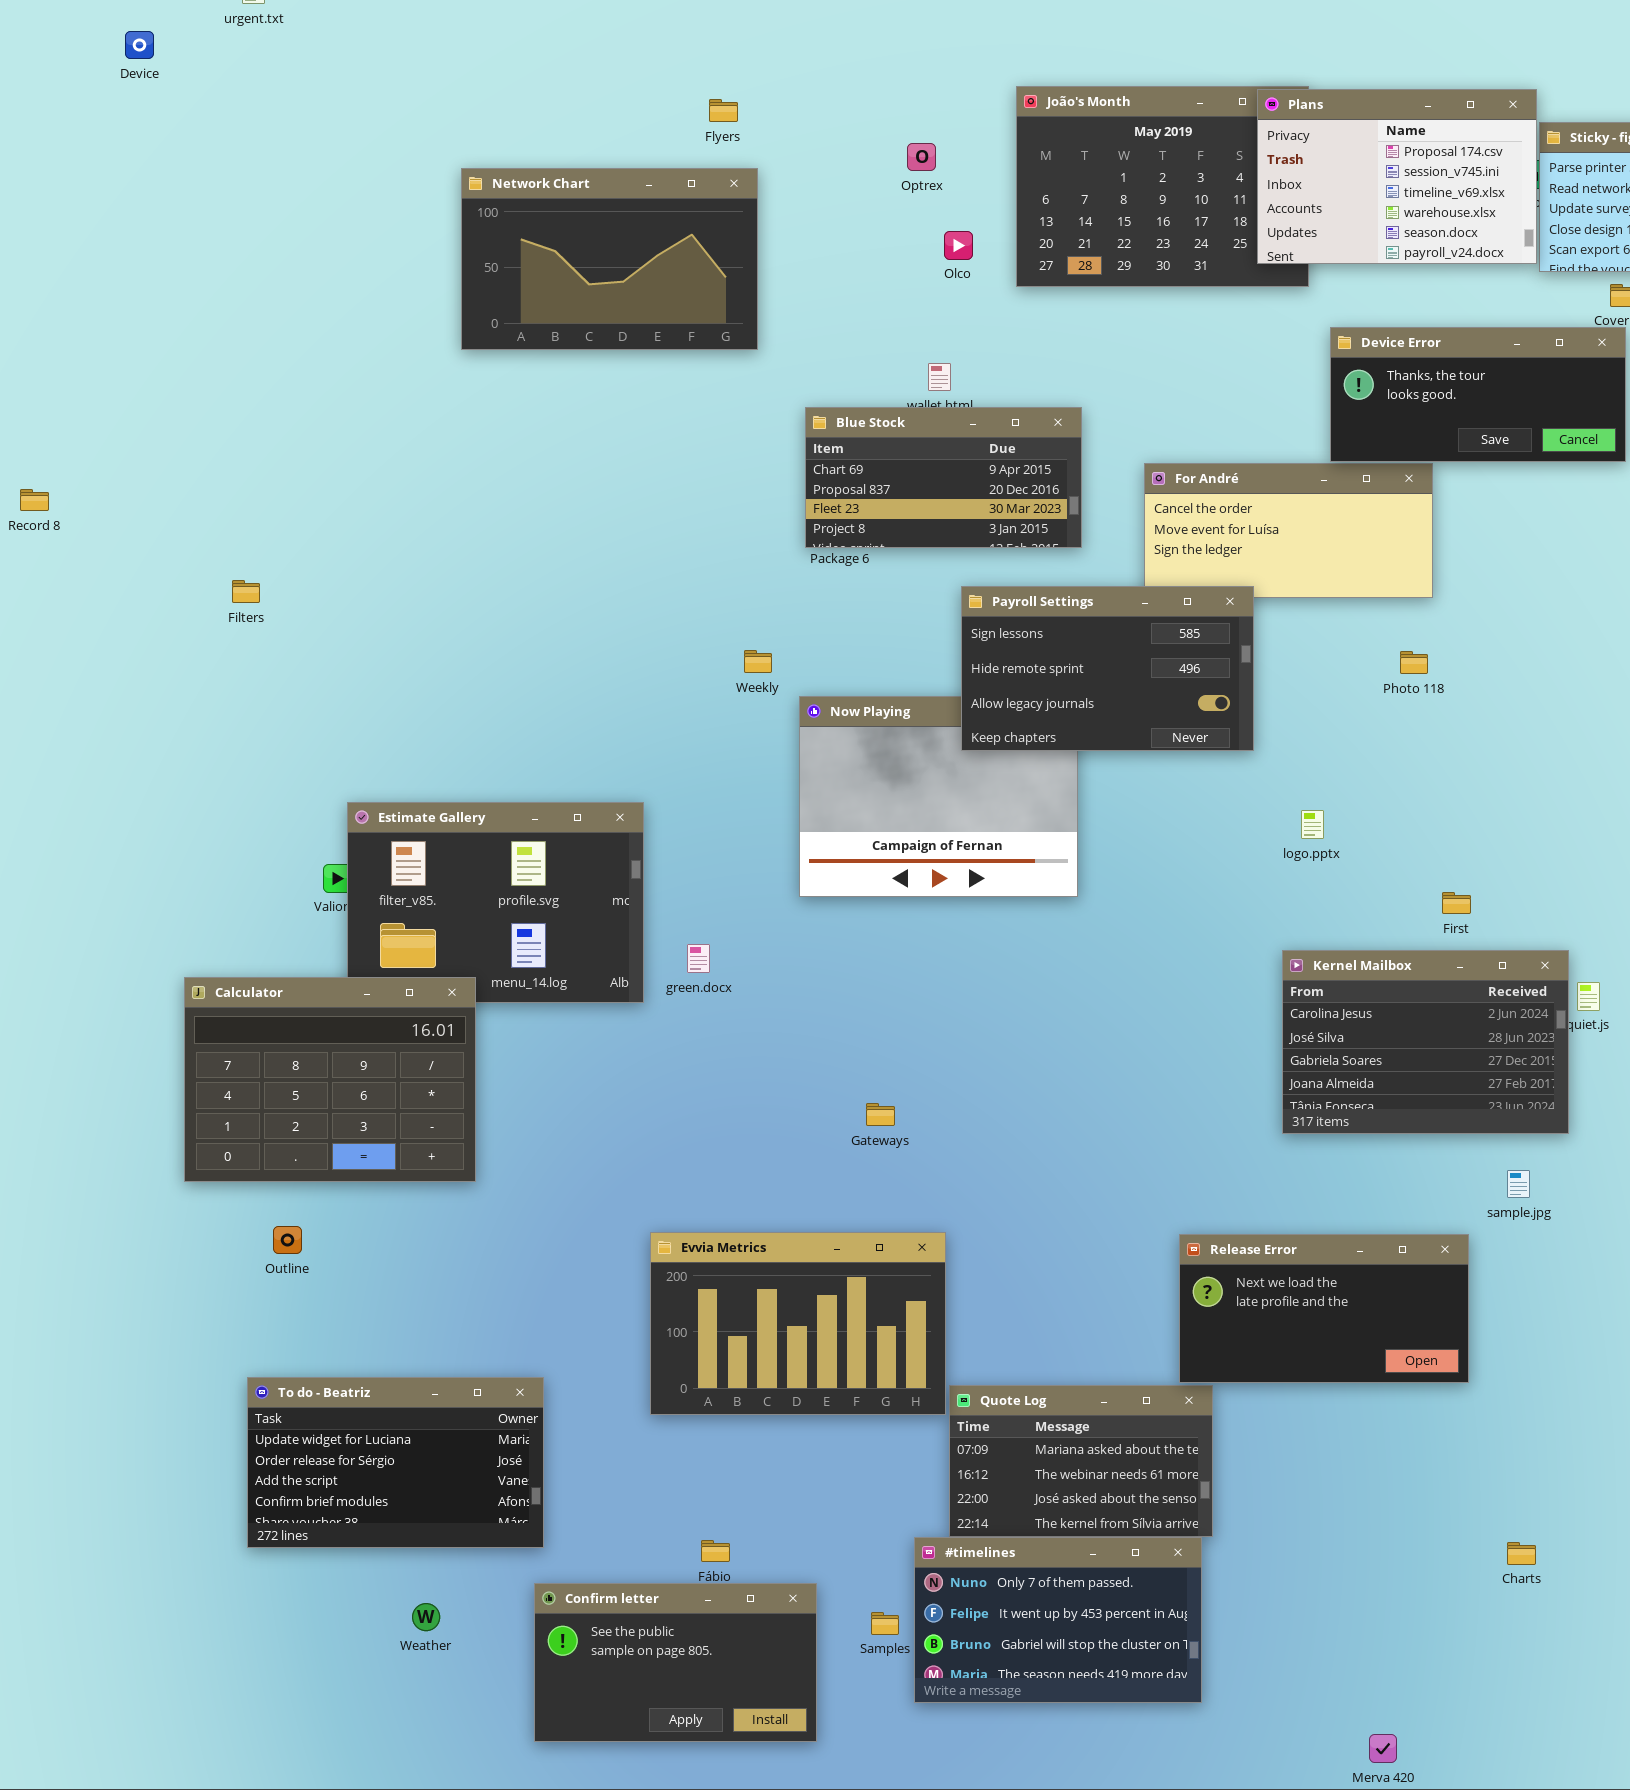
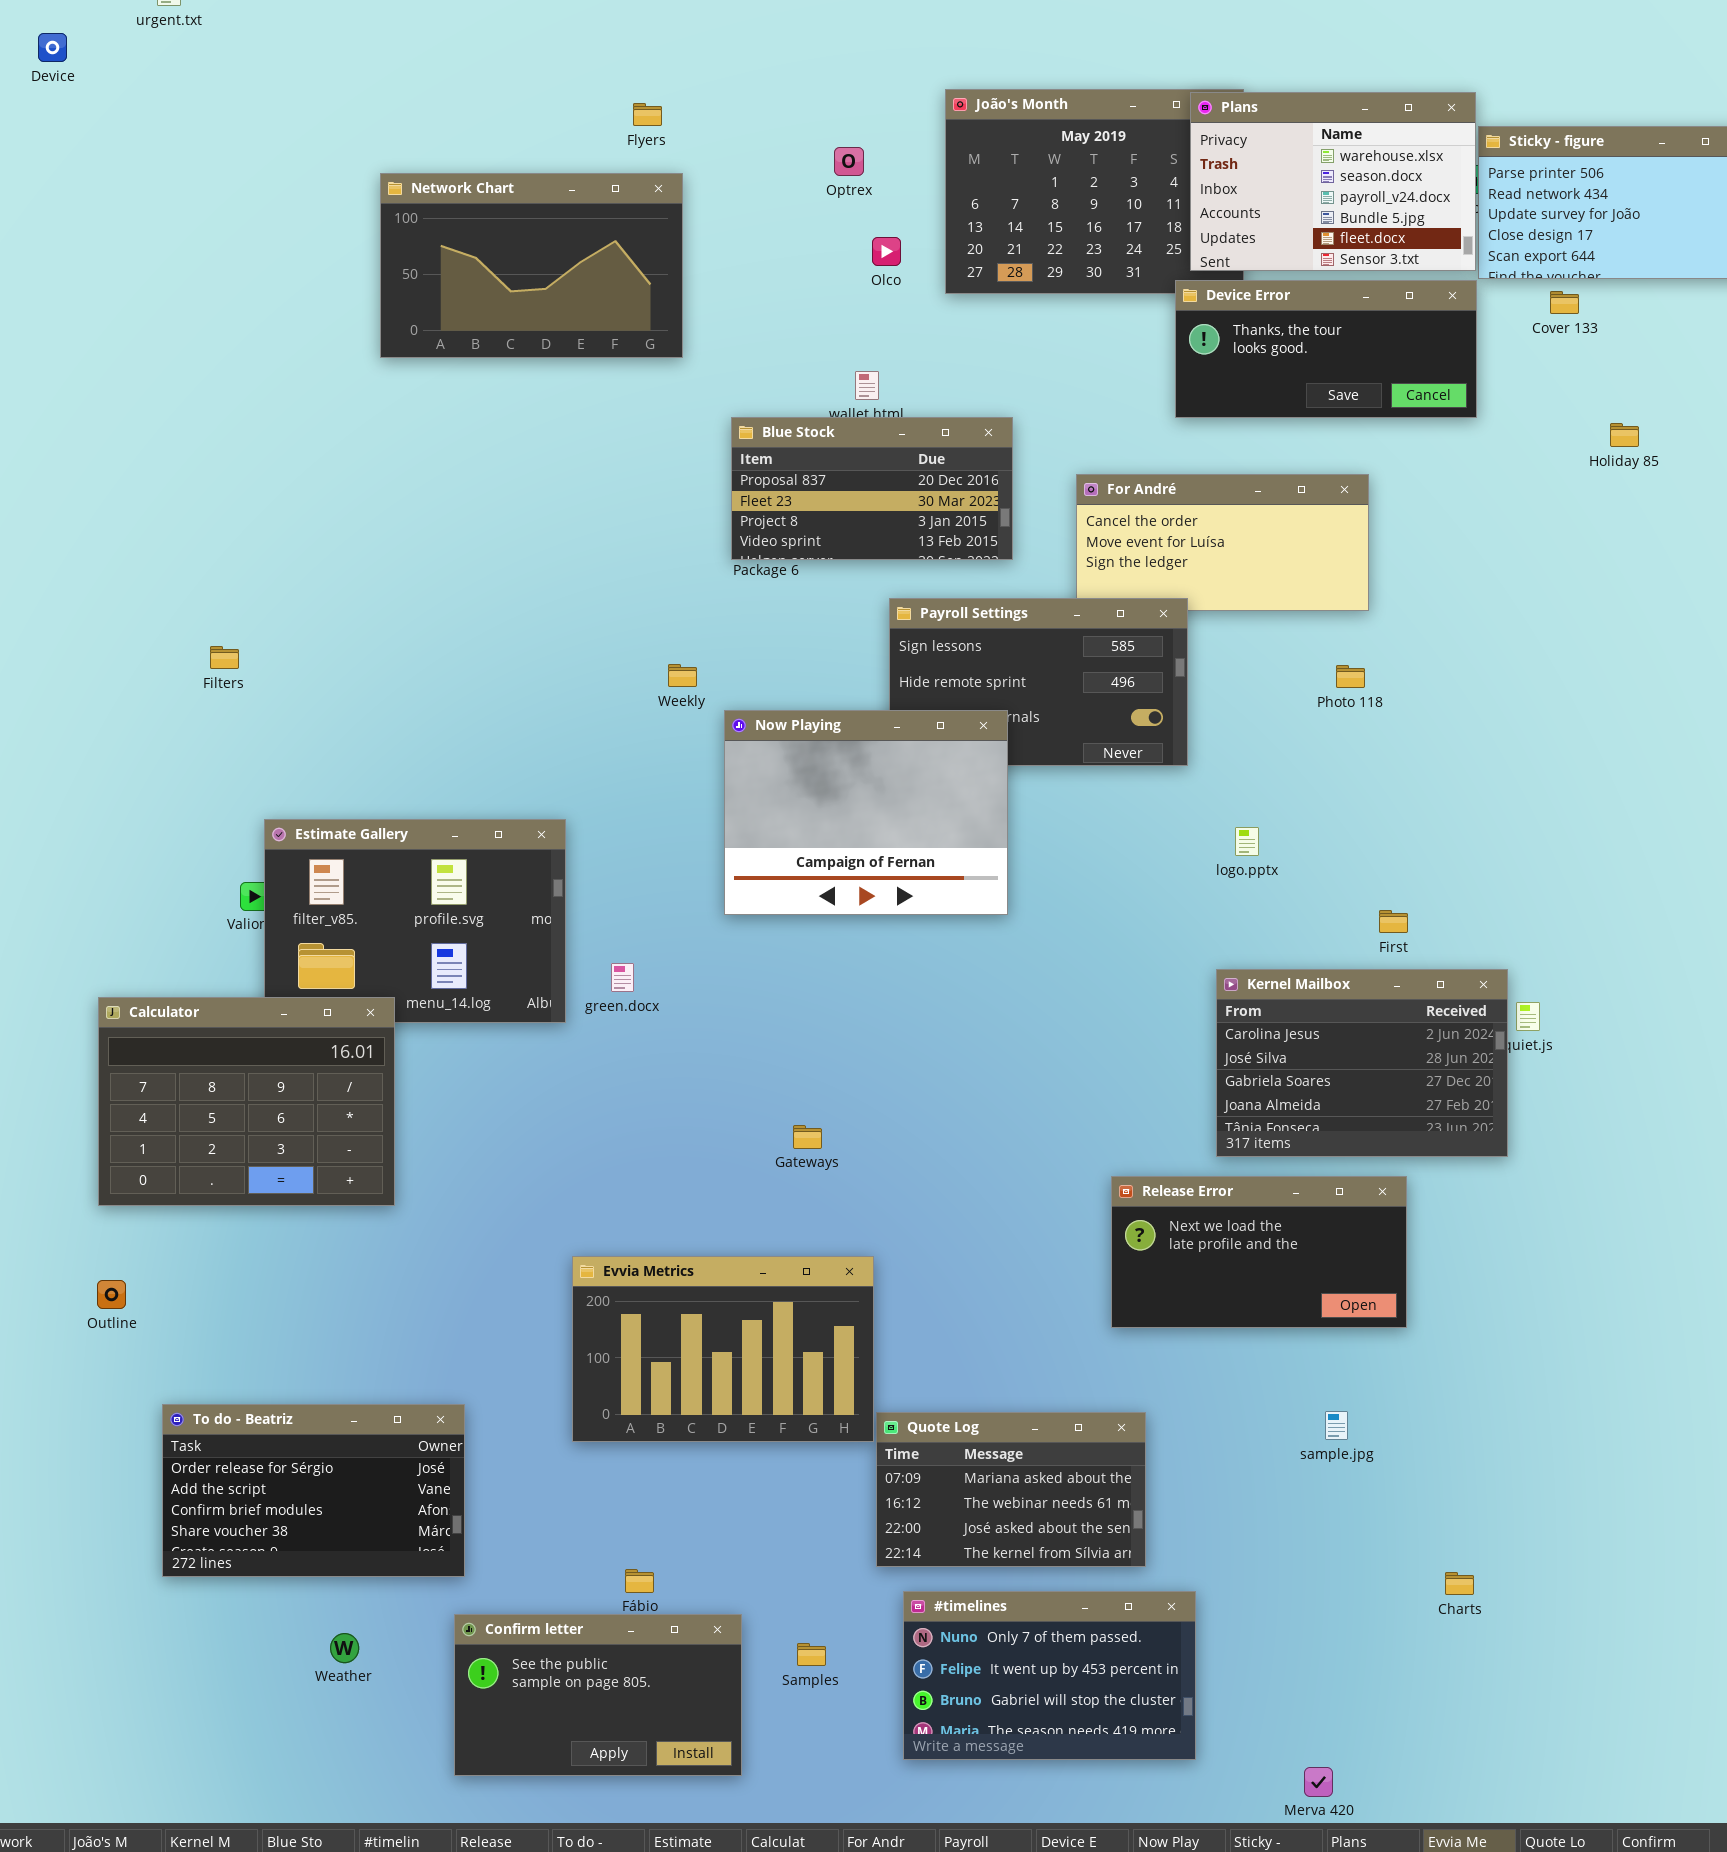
Plans: [1257,89,1537,264] -> [1190,92,1476,271], scrolled down 3 rows
Device Error: [1330,327,1626,462] -> [1175,280,1477,418], moved
Blue Stock: [805,407,1082,548] -> [731,417,1013,560], scrolled down 1 row
Filters: [232,580,260,603] -> [210,646,239,669], moved
Now Playing: [799,696,1078,897] -> [724,710,1008,915], raised
sample.jpg: [1507,1170,1530,1198] -> [1325,1411,1348,1440], moved
Outline: [273,1226,302,1254] -> [97,1280,126,1309], moved
Release Error: [1179,1234,1469,1383] -> [1111,1176,1407,1328], moved
To do - Beatriz: [247,1377,544,1548] -> [162,1404,465,1577], scrolled down 1 row
#timelines: [914,1537,1202,1703] -> [903,1591,1196,1760], moved

